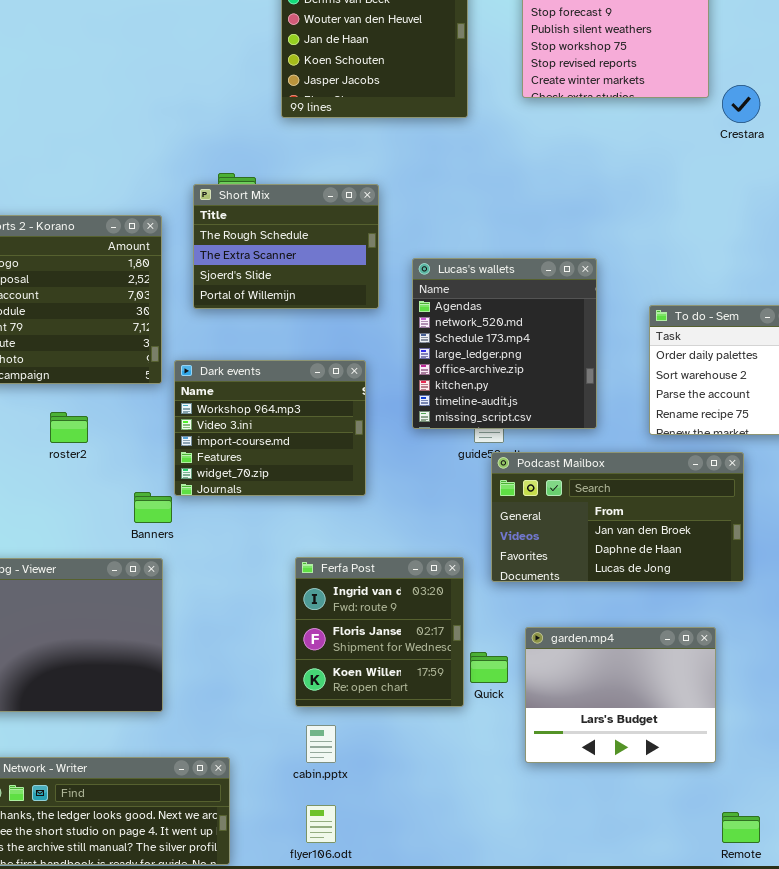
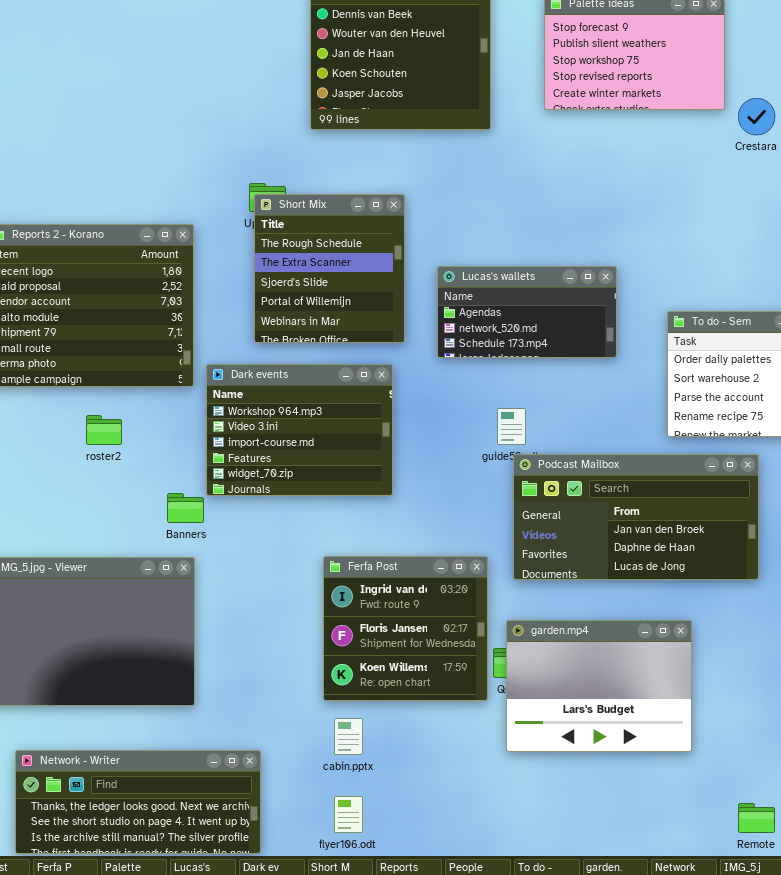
Short Mix: [193,184,379,309] -> [254,194,405,343], resized
Lucas's wallets: [412,258,597,429] -> [437,266,617,358], resized
garden.mp4: [525,627,716,763] -> [506,620,692,752], moved

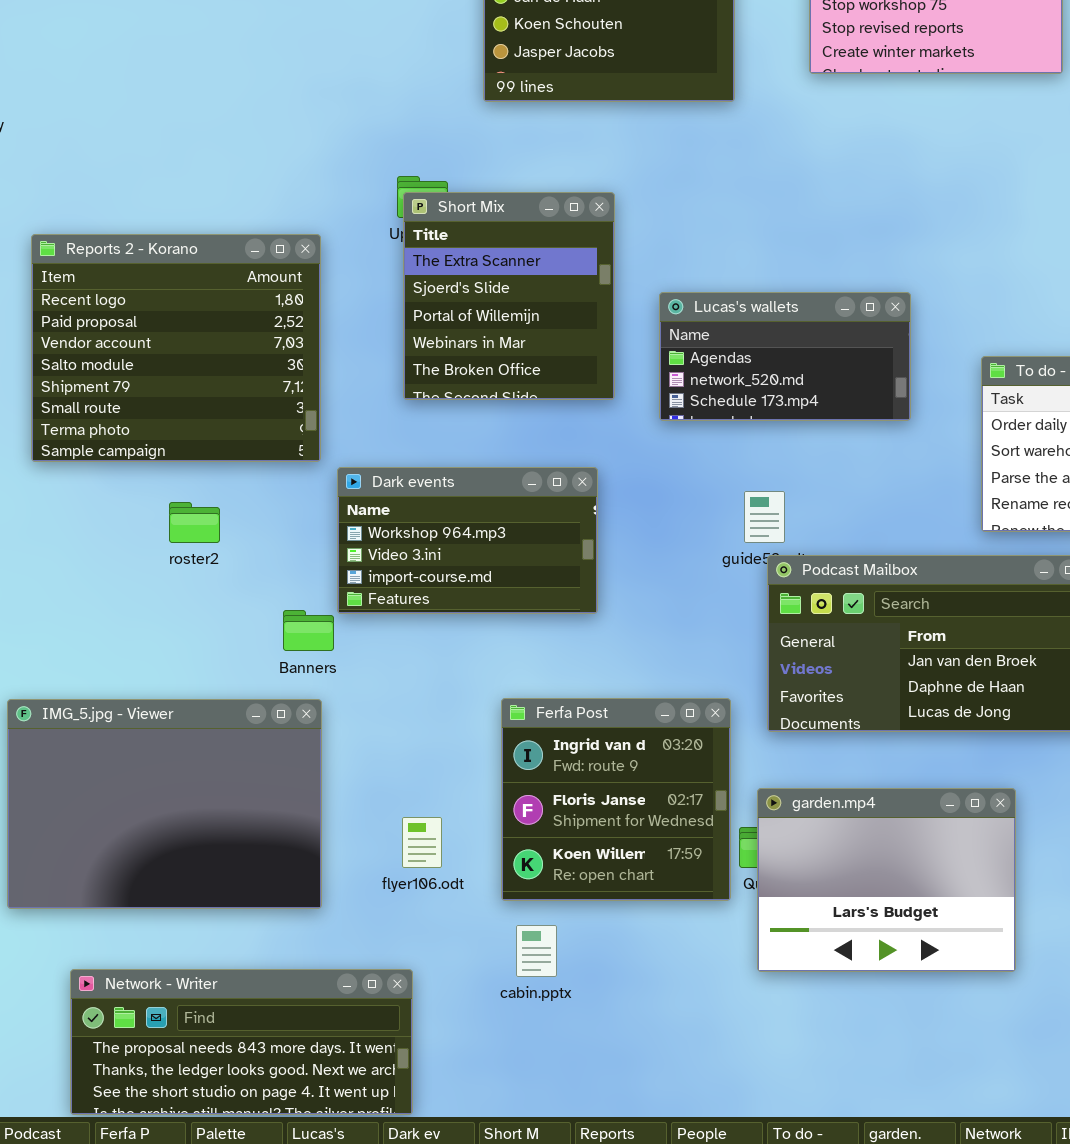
Short Mix: [254,194,405,343] -> [403,192,615,400], scrolled down 1 row
Dark events: [206,364,393,496] -> [337,467,598,614], resized
Network - Writer: [15,750,261,854] -> [70,969,413,1115], scrolled up 1 row
flyer106.odt: [334,796,363,833] -> [402,817,442,868], moved

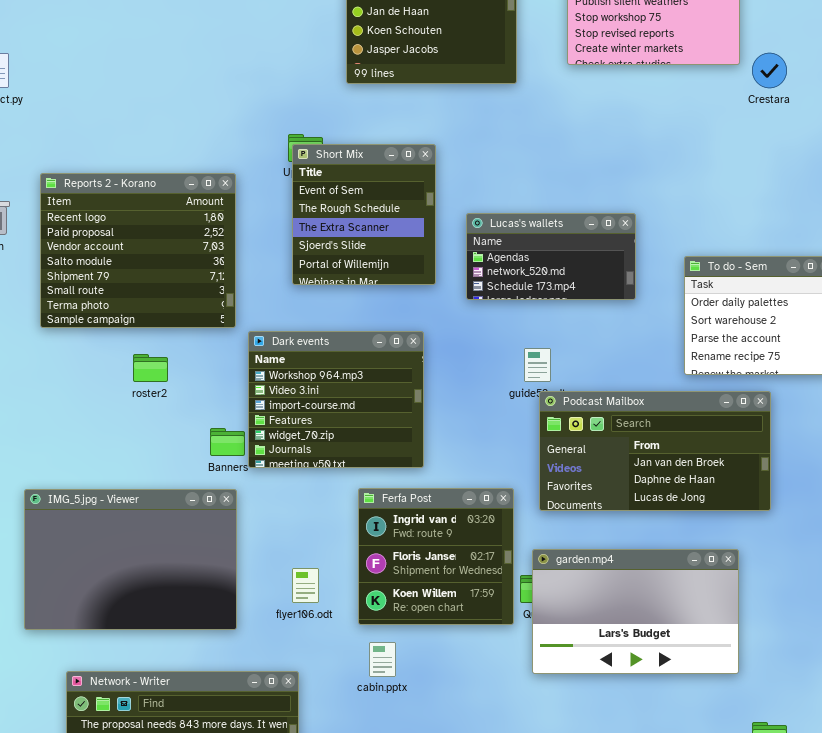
Short Mix: [403,192,615,400] -> [292,144,436,285], scrolled up 2 rows
Dark events: [337,467,598,614] -> [248,331,424,468], resized
garden.mp4: [757,788,1016,972] -> [532,549,739,674], resized

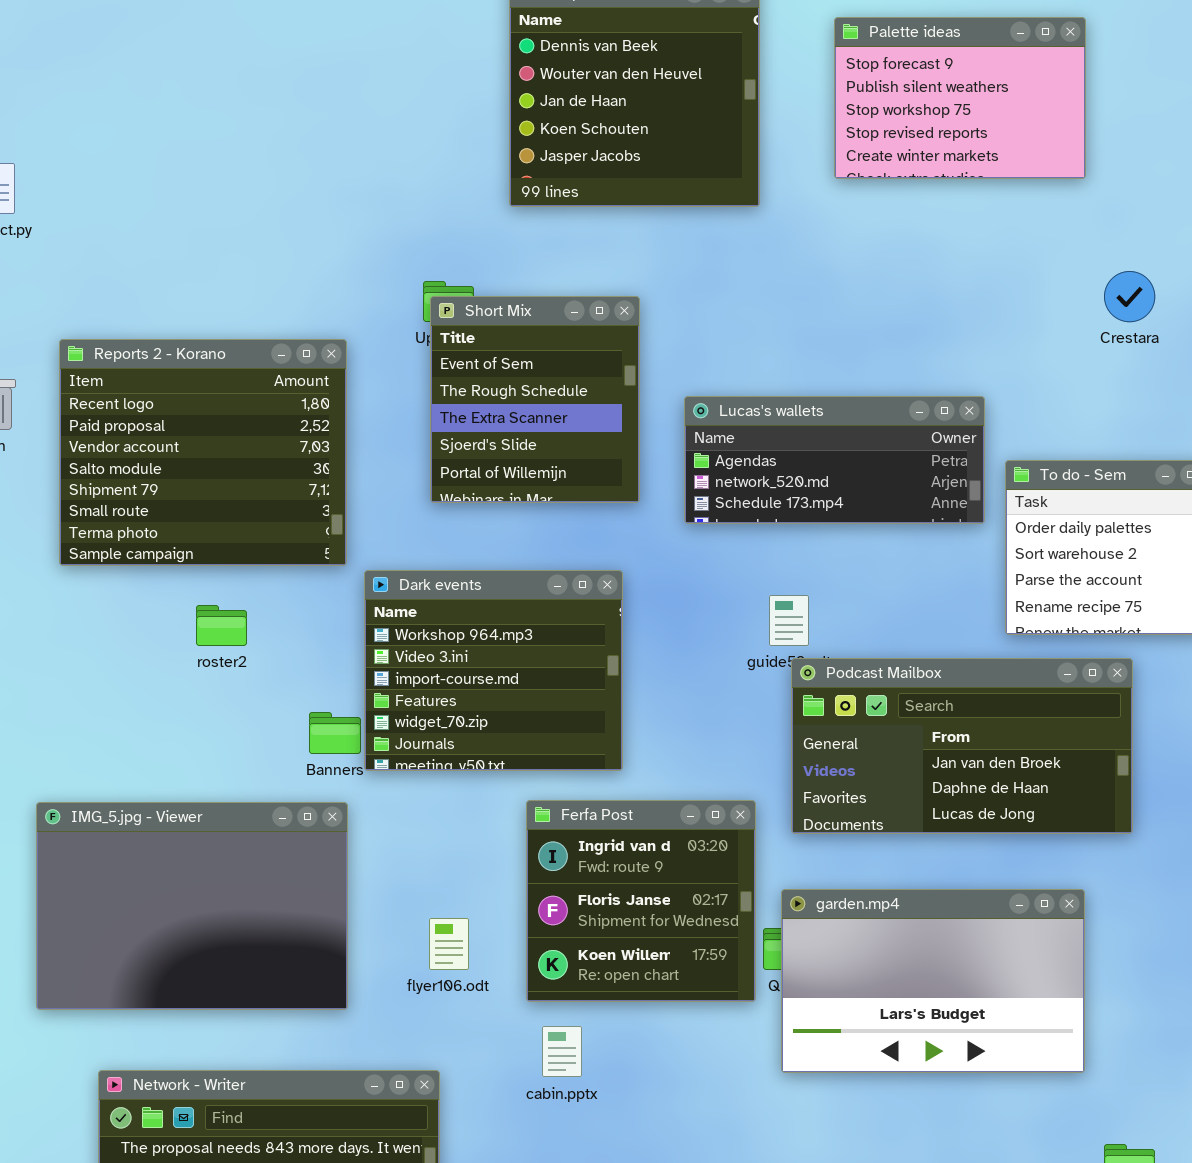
Crestara: [752,53,787,88] -> [1104,271,1155,322], moved
Lucas's wallets: [466,213,636,300] -> [684,396,985,524], resized

